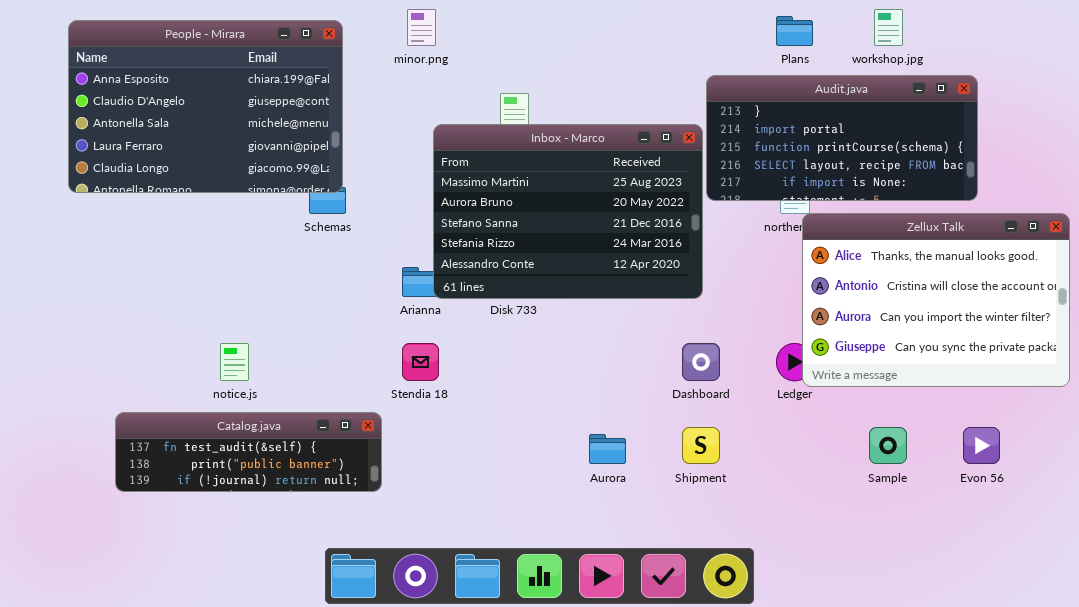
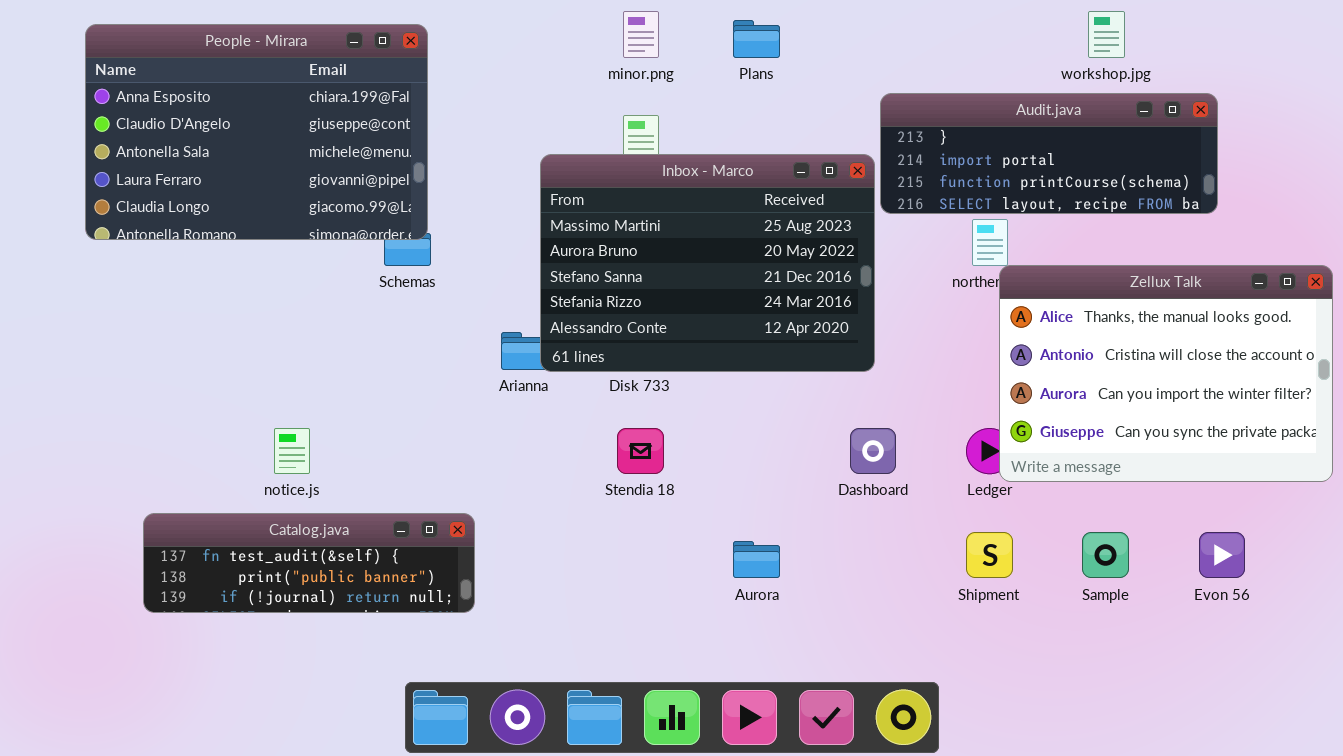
minor.png: [407,9,436,46] -> [623,11,659,58], moved
Plans: [776,16,813,46] -> [733,20,780,58], moved
Audit.java: [706,75,978,201] -> [880,93,1218,214], resized
Stendia 18: [402,343,439,381] -> [617,428,664,474], moved
Shipment: [682,427,720,464] -> [966,532,1013,578], moved

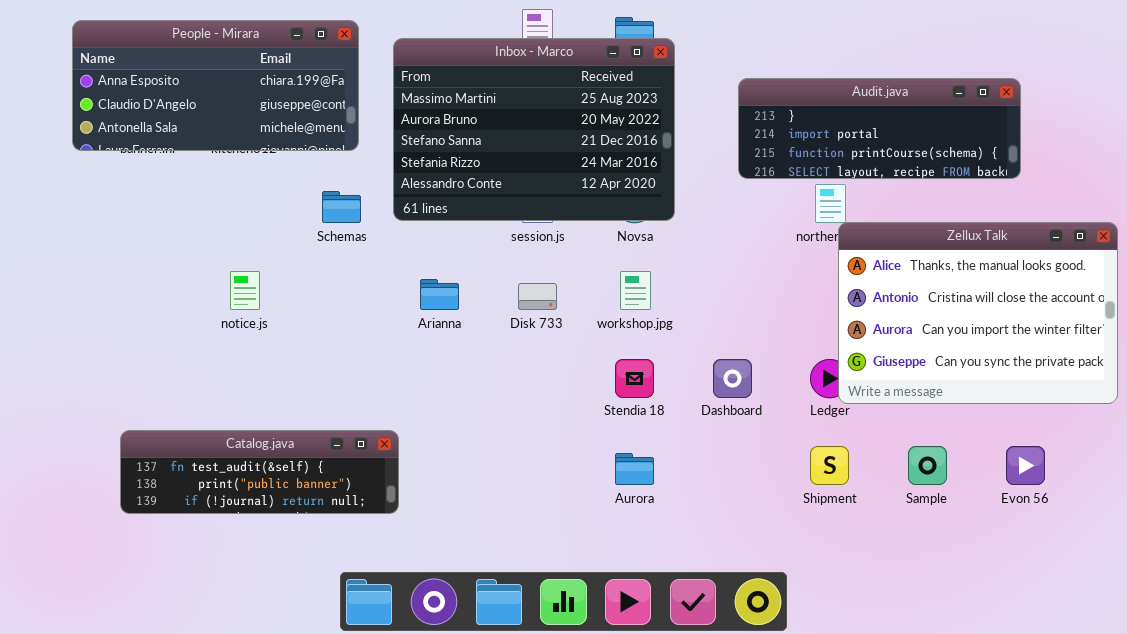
workshop.jpg: [1088,11,1125,58] -> [620,271,651,310], moved
People - Mirara: [85,24,428,240] -> [72,20,359,151], resized
Inbox - Marco: [540,154,875,372] -> [393,38,675,221], moved
notice.js: [274,428,310,474] -> [230,271,260,310], moved
Stendia 18: [617,428,664,474] -> [615,359,654,398], moved

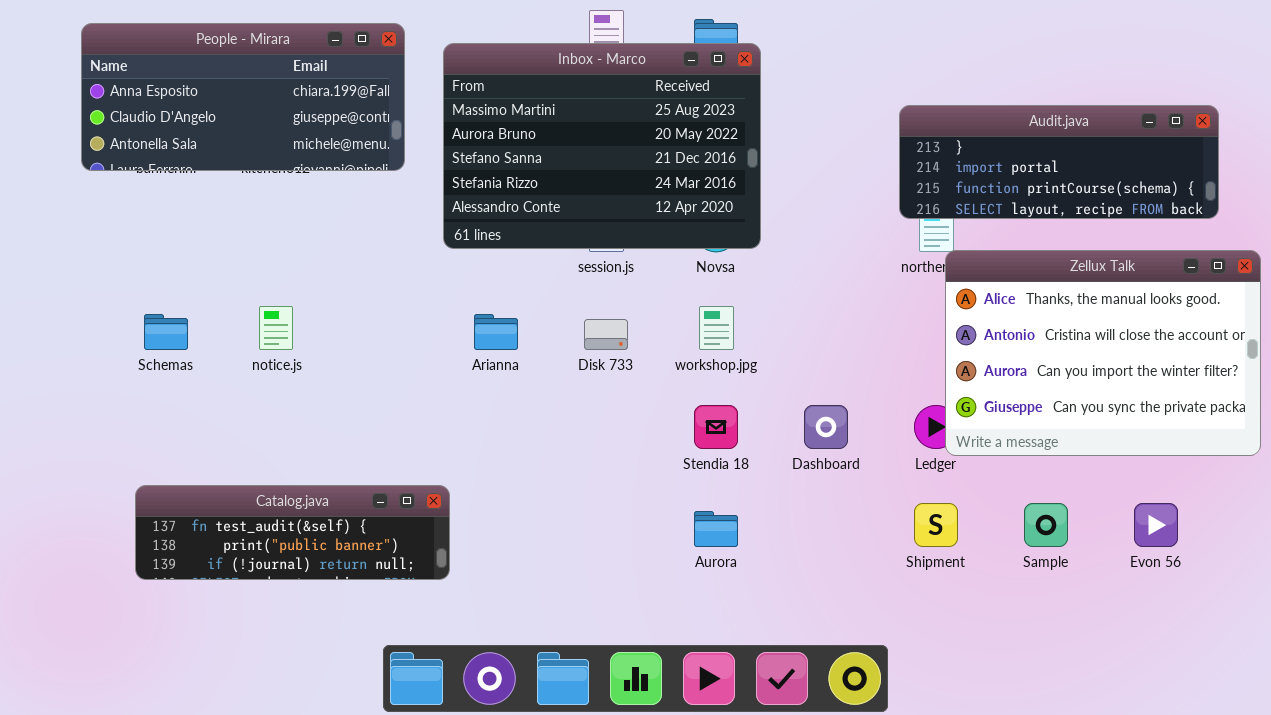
Audit.java: [738,78,1021,179] -> [899,105,1219,219], moved
Schemas: [322,191,361,223] -> [144,314,188,350], moved

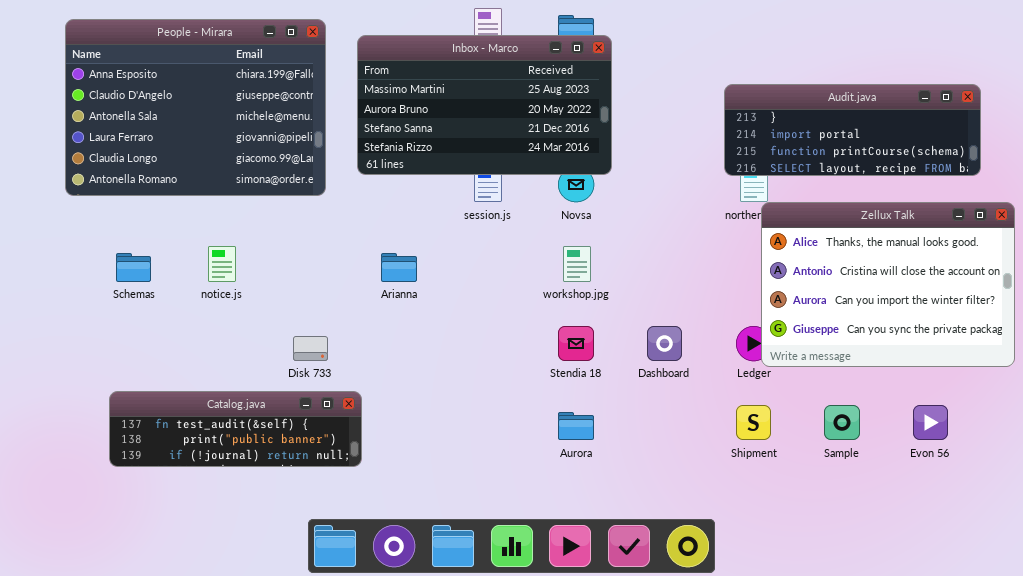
People - Mirara: [81,23,405,171] -> [65,19,326,196], resized
Inbox - Marco: [443,43,761,249] -> [357,35,612,175], resized
Disk 733: [584,319,628,350] -> [293,336,328,361], moved

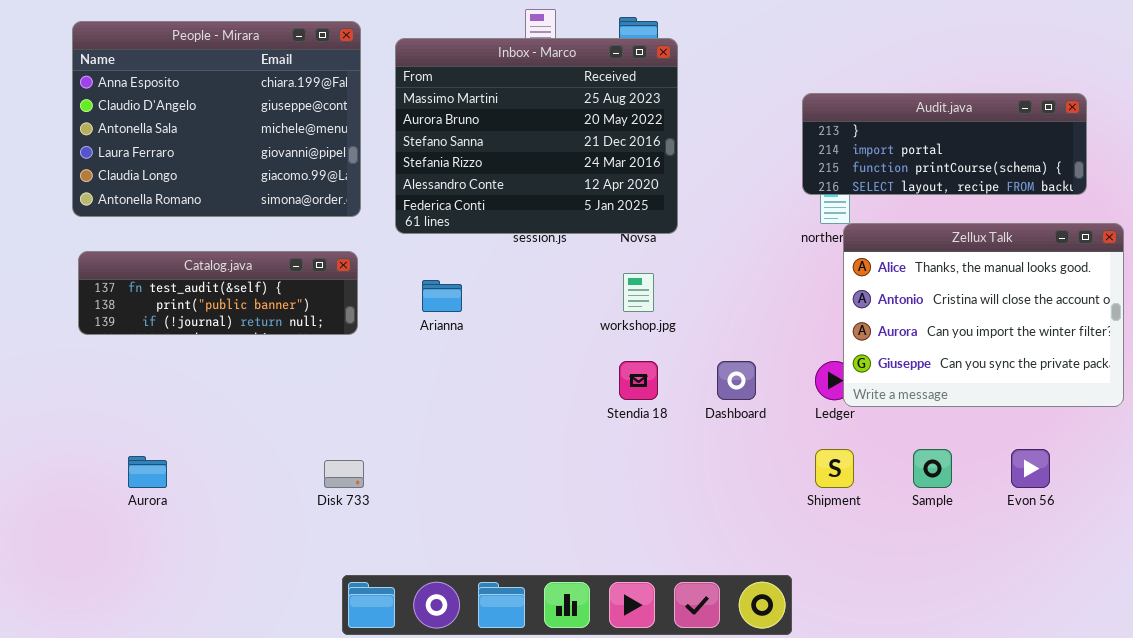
Inbox - Marco: [357,35,612,175] -> [395,38,678,234], resized
Disk 733: [293,336,328,361] -> [324,460,364,488], moved
Catalog.java: [109,391,362,467] -> [78,251,358,335], moved
Aurora: [558,412,594,440] -> [128,456,167,488], moved

